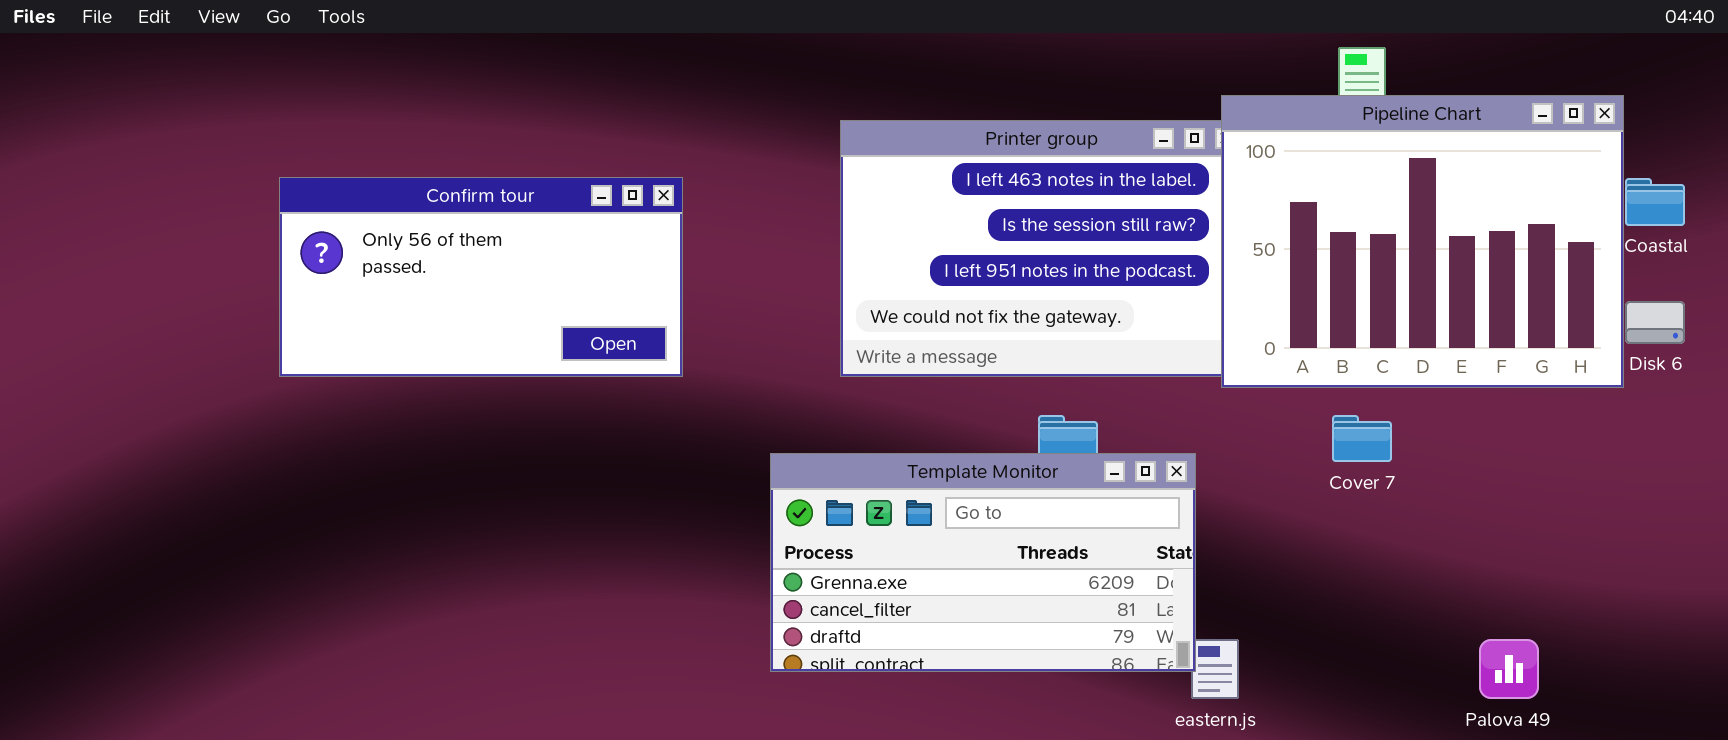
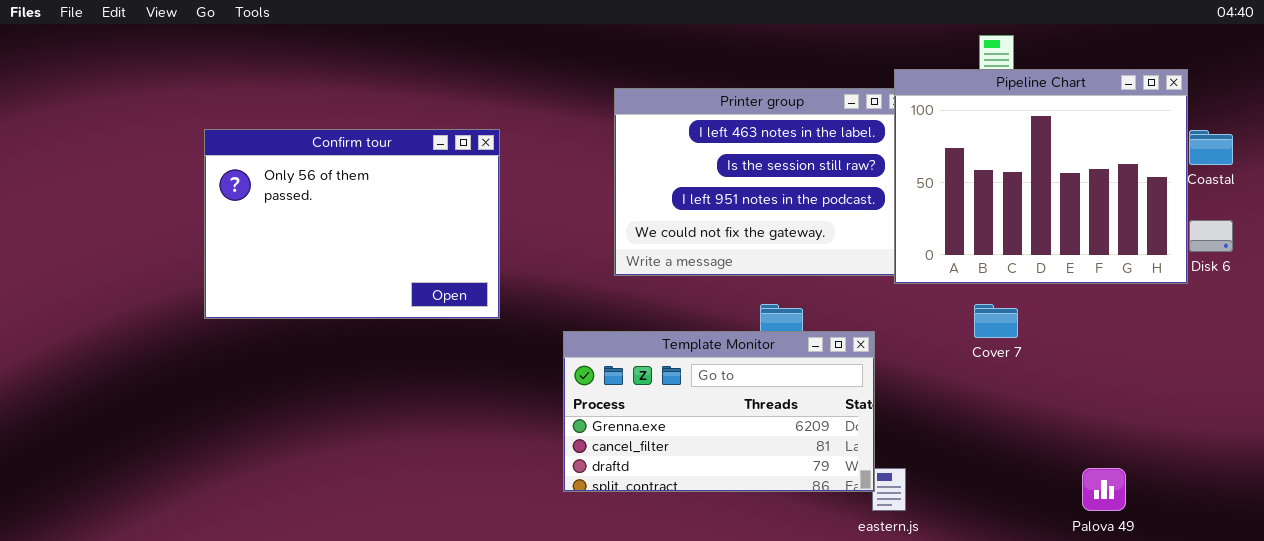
Confirm tour: [279,177,683,377] -> [204,129,500,319], resized

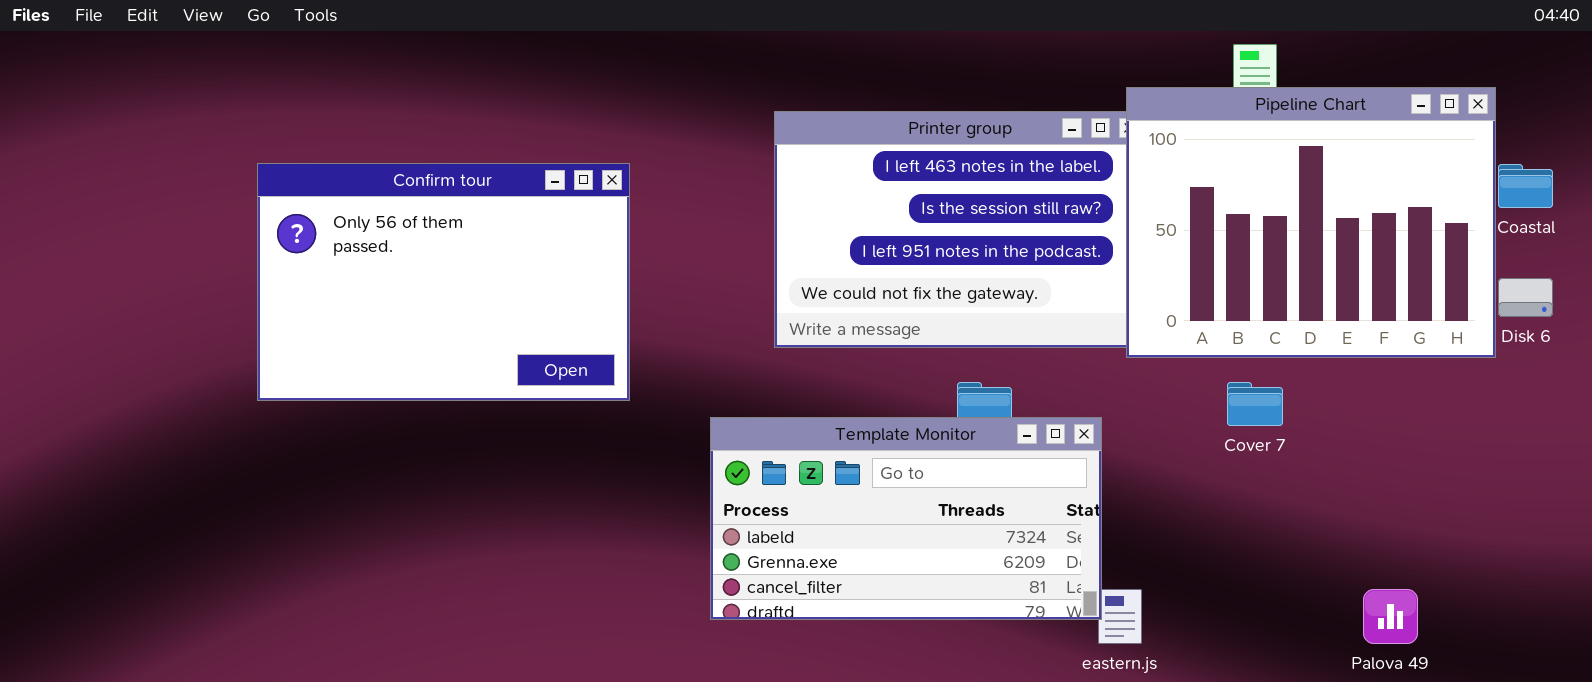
Template Monitor: [563,331,875,492] -> [710,417,1102,620], scrolled up 1 row

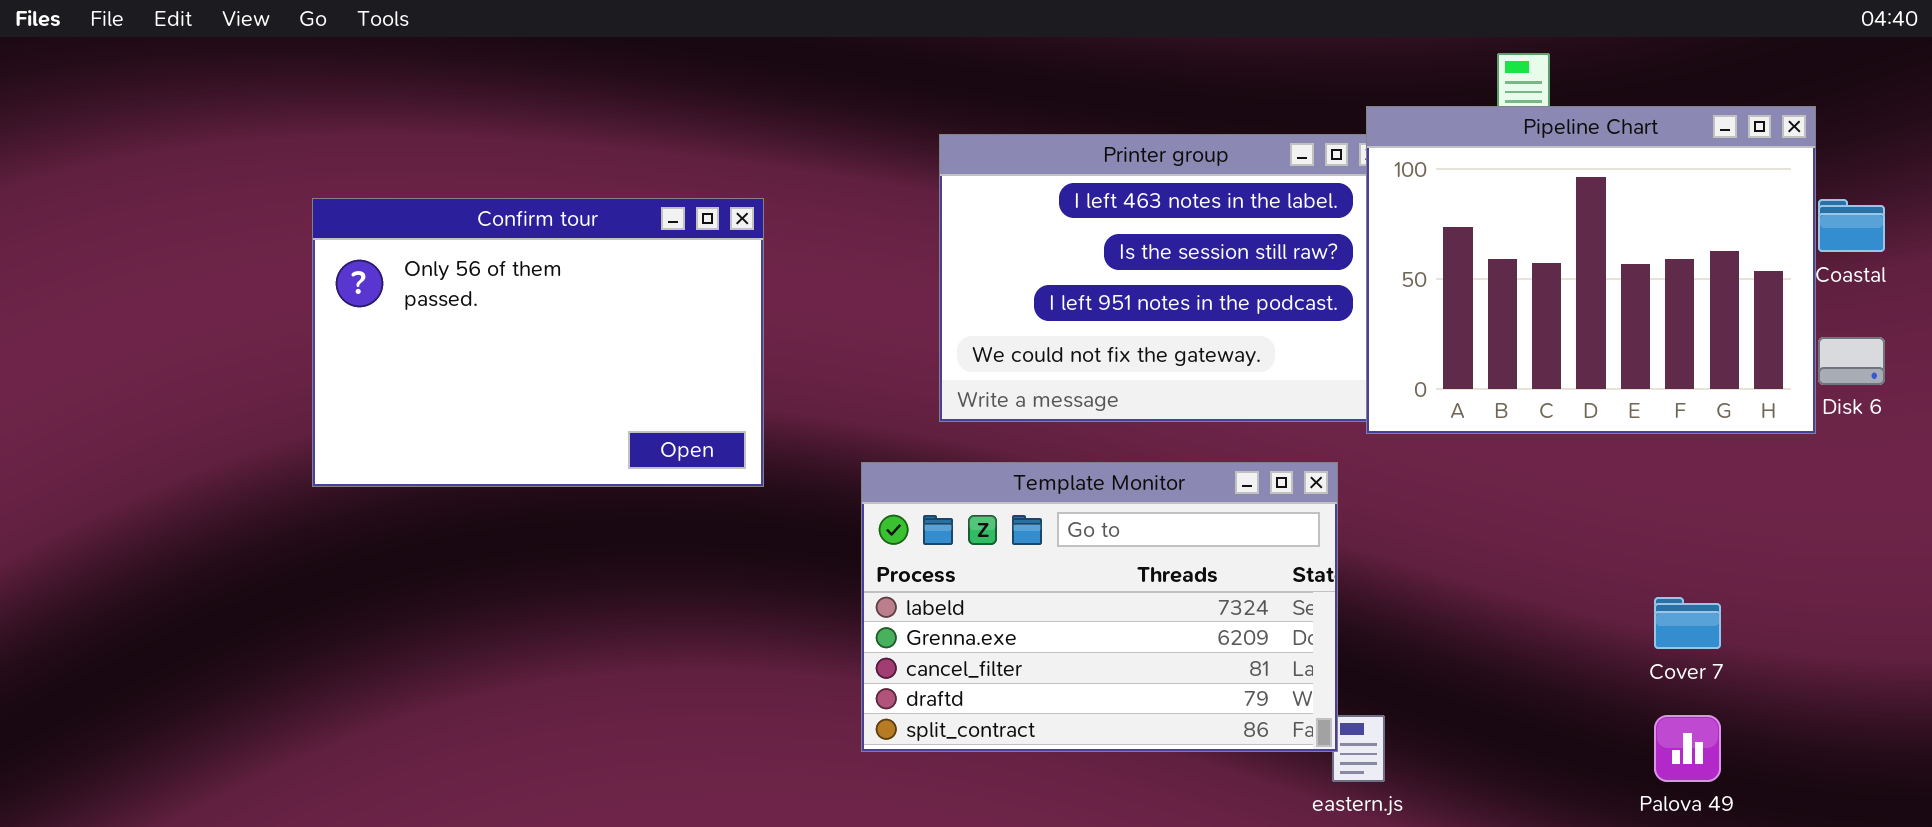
Cover 7: [1227,382,1283,426] -> [1654,597,1721,649], moved
Template Monitor: [710,417,1102,620] -> [861,462,1338,752], resized

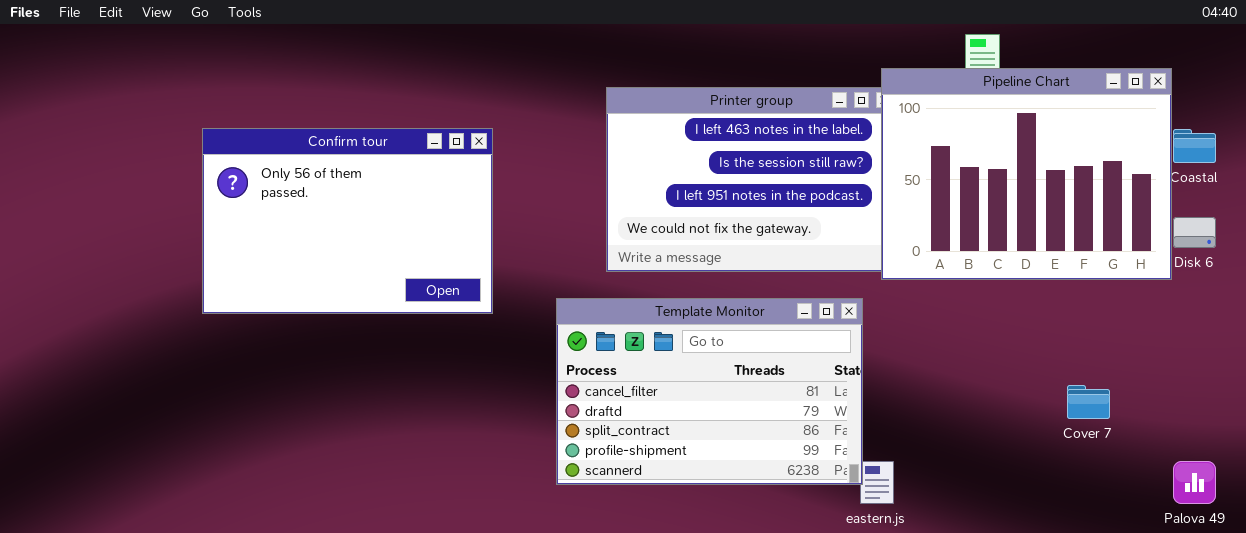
Template Monitor: [861,462,1338,752] -> [556,298,863,485], scrolled down 2 rows
Palova 49: [1654,715,1721,782] -> [1173,461,1216,504], moved

